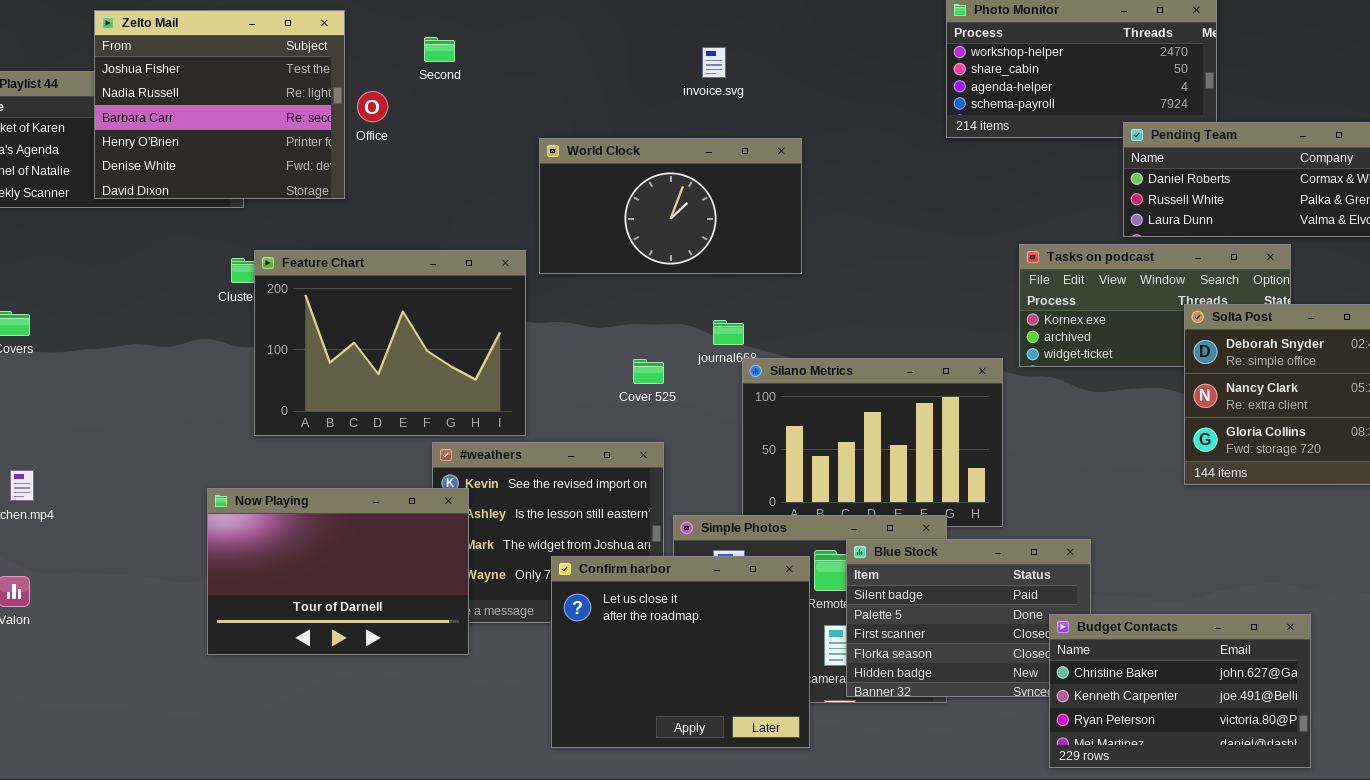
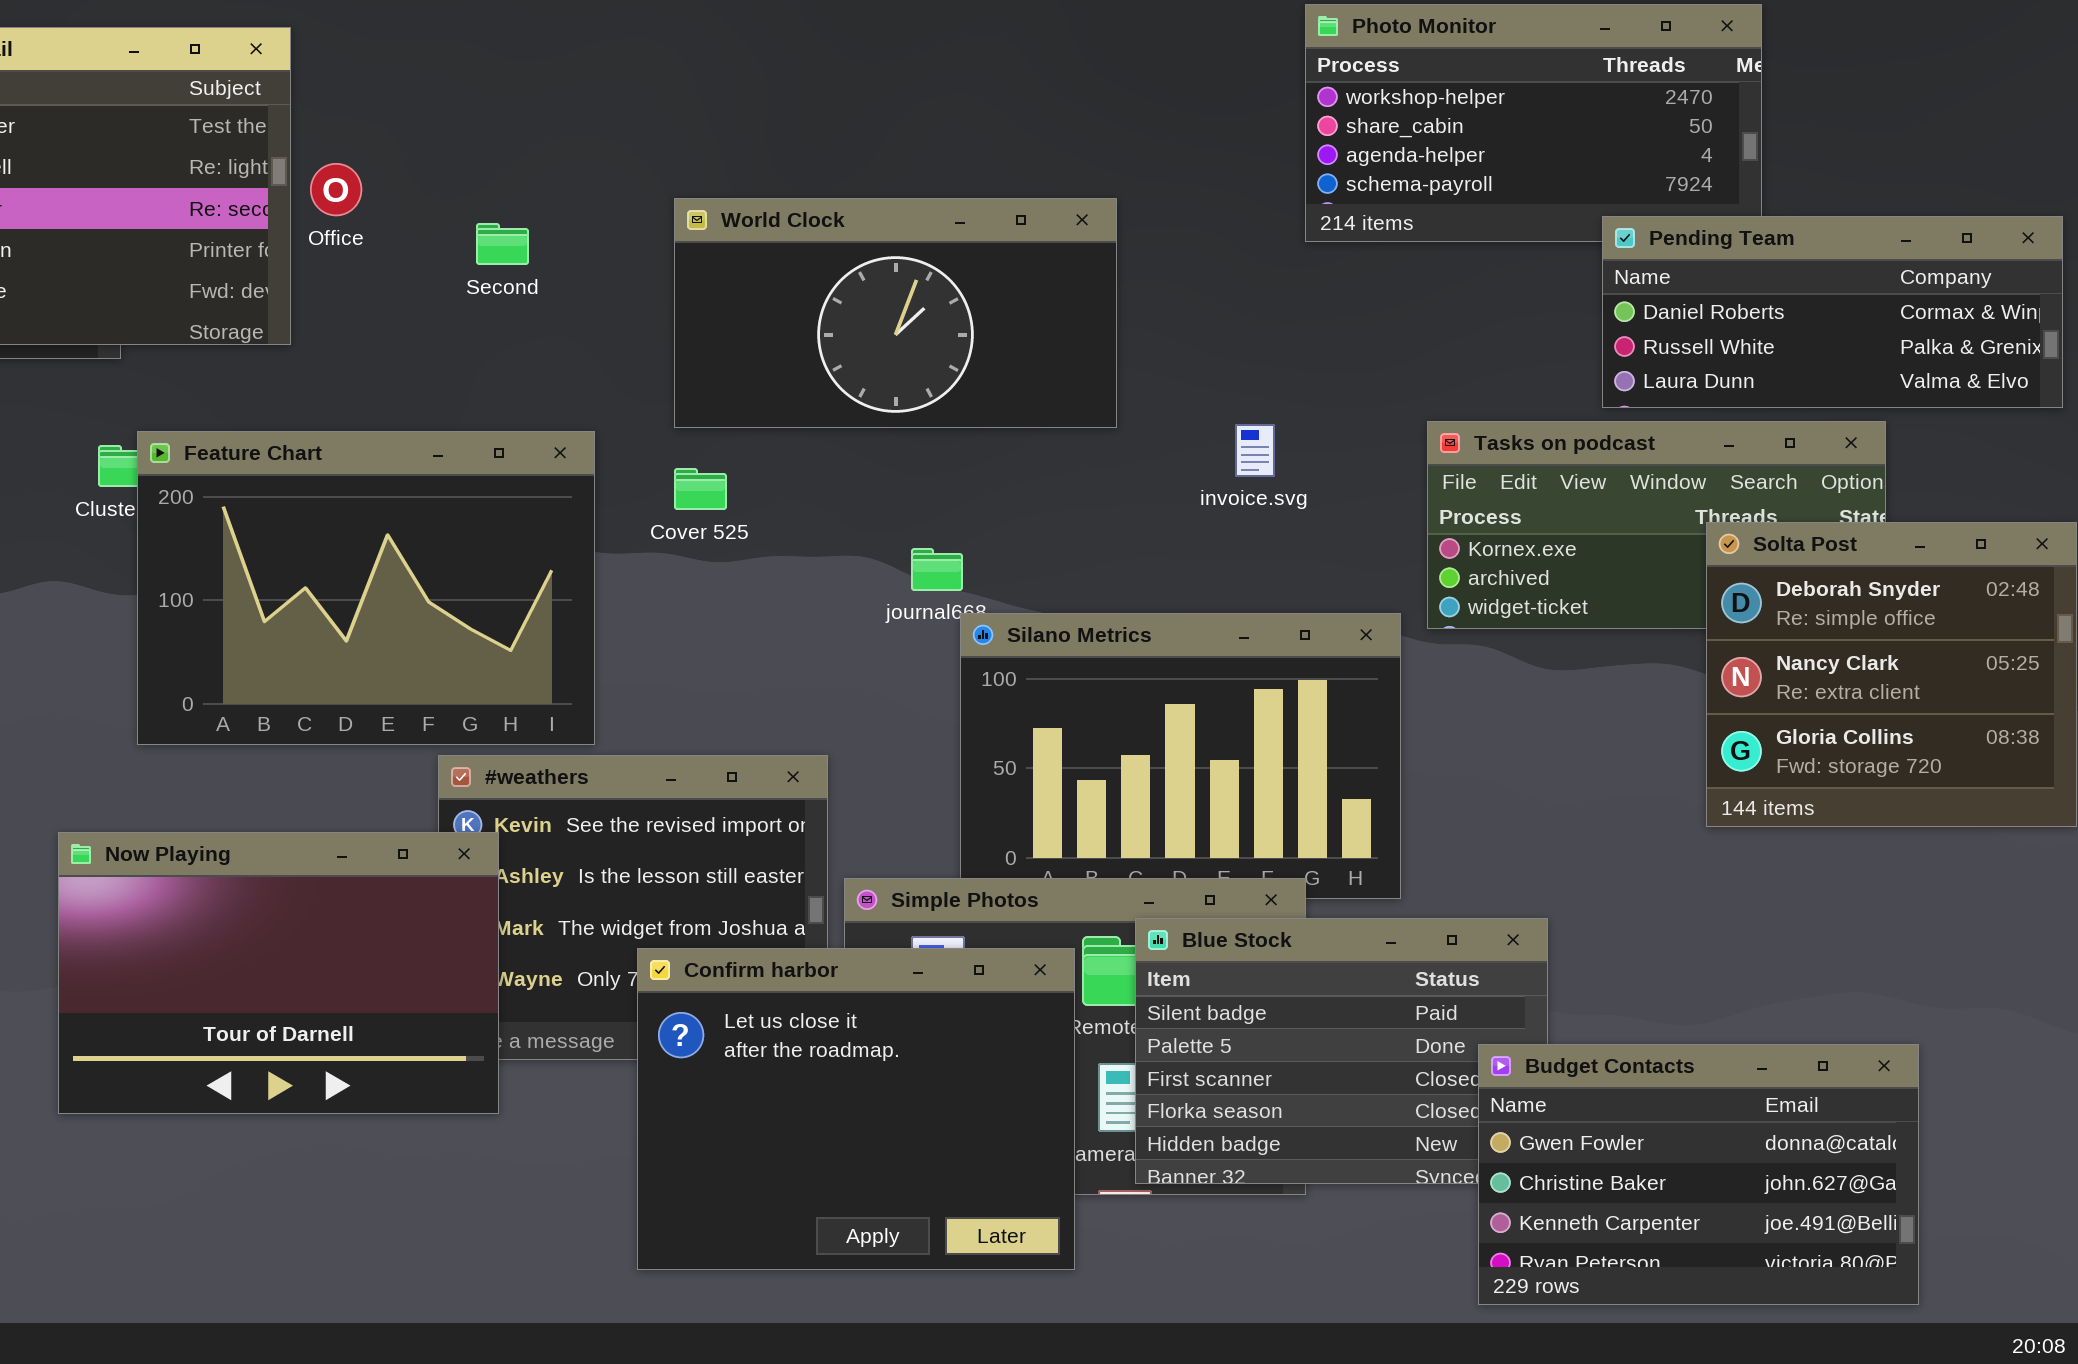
Second: [424,37,455,62] -> [476,223,529,265], moved
invoice.svg: [702,47,726,78] -> [1235,424,1275,477], moved
World Clock: [539,138,802,274] -> [674,198,1117,428], moved
Cover 525: [633,359,664,384] -> [674,468,727,510], moved
Budget Contacts: [1049,614,1311,768] -> [1478,1044,1919,1305], scrolled up 1 row

